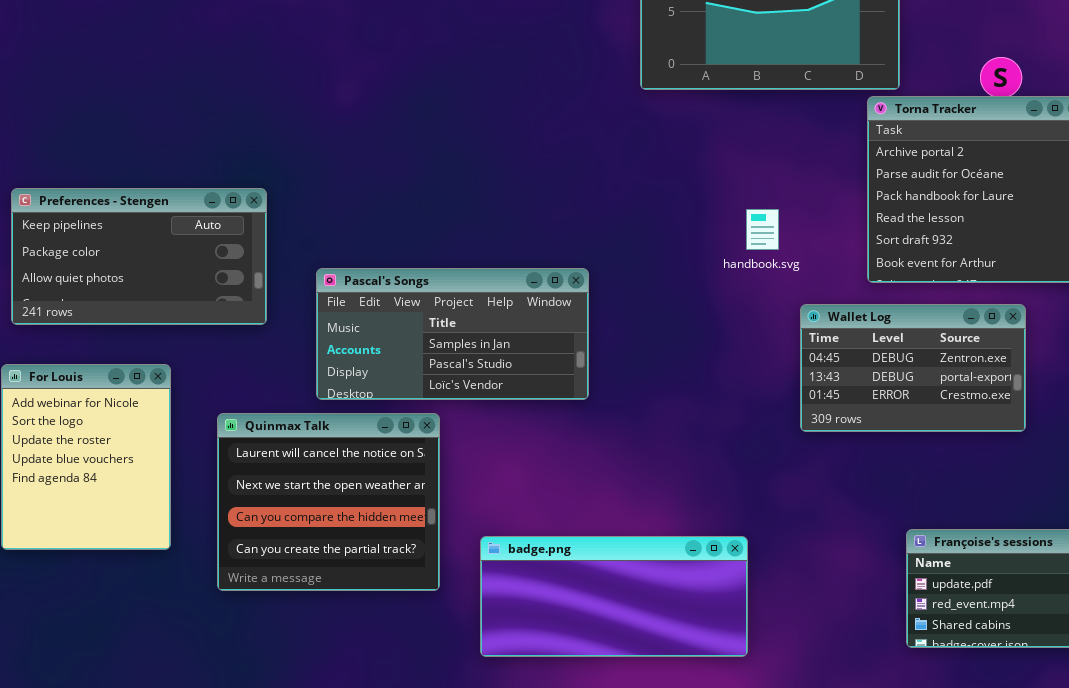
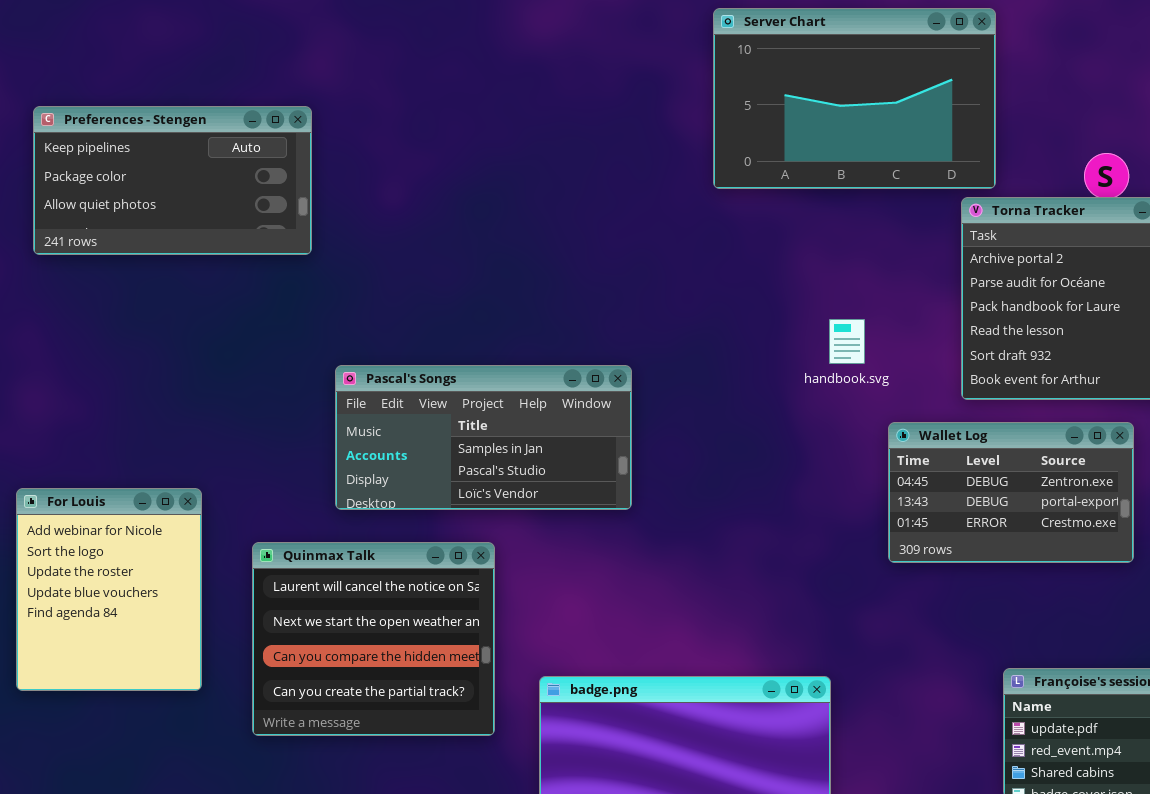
Preferences - Stengen: [11,188,267,325] -> [33,106,312,255], moved
Pascal's Songs: [316,268,589,400] -> [335,365,632,510], moved

